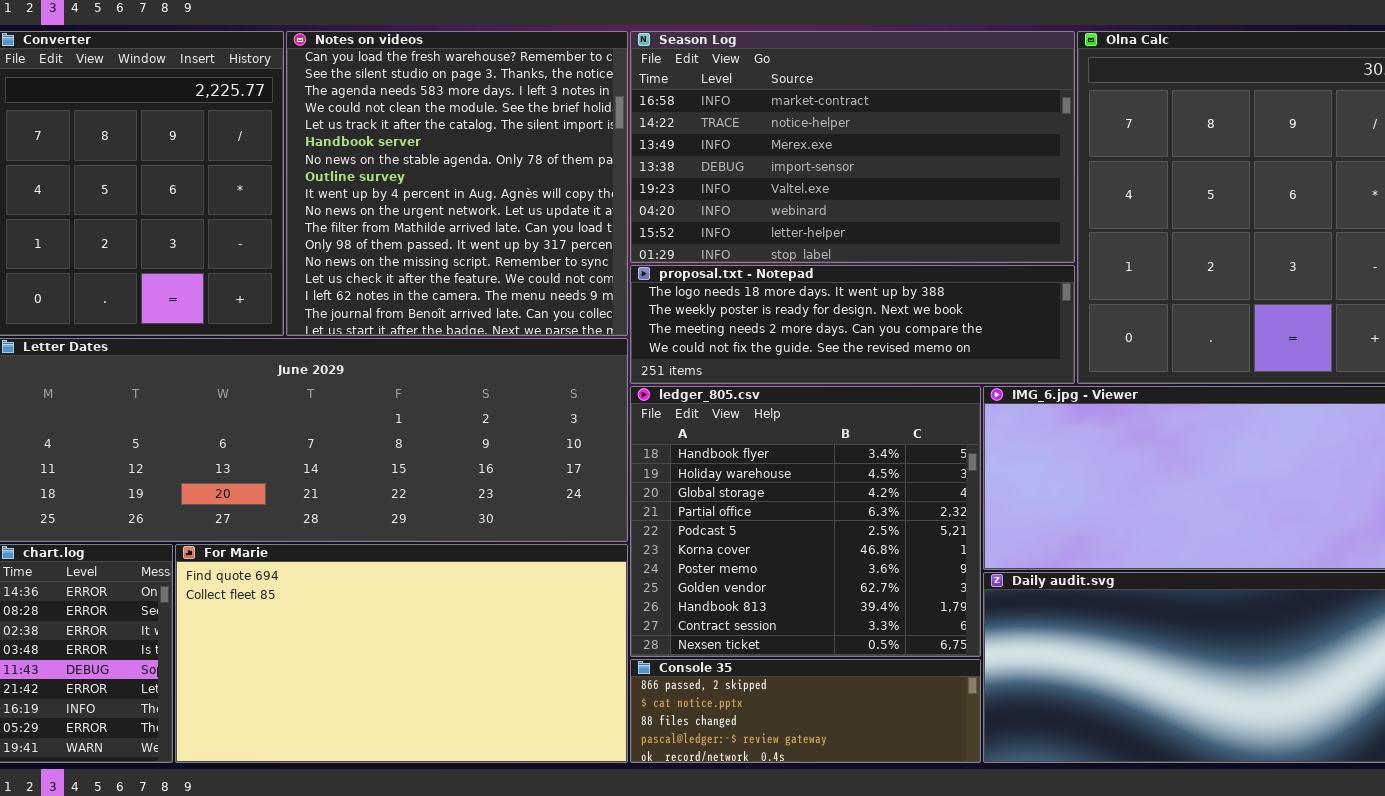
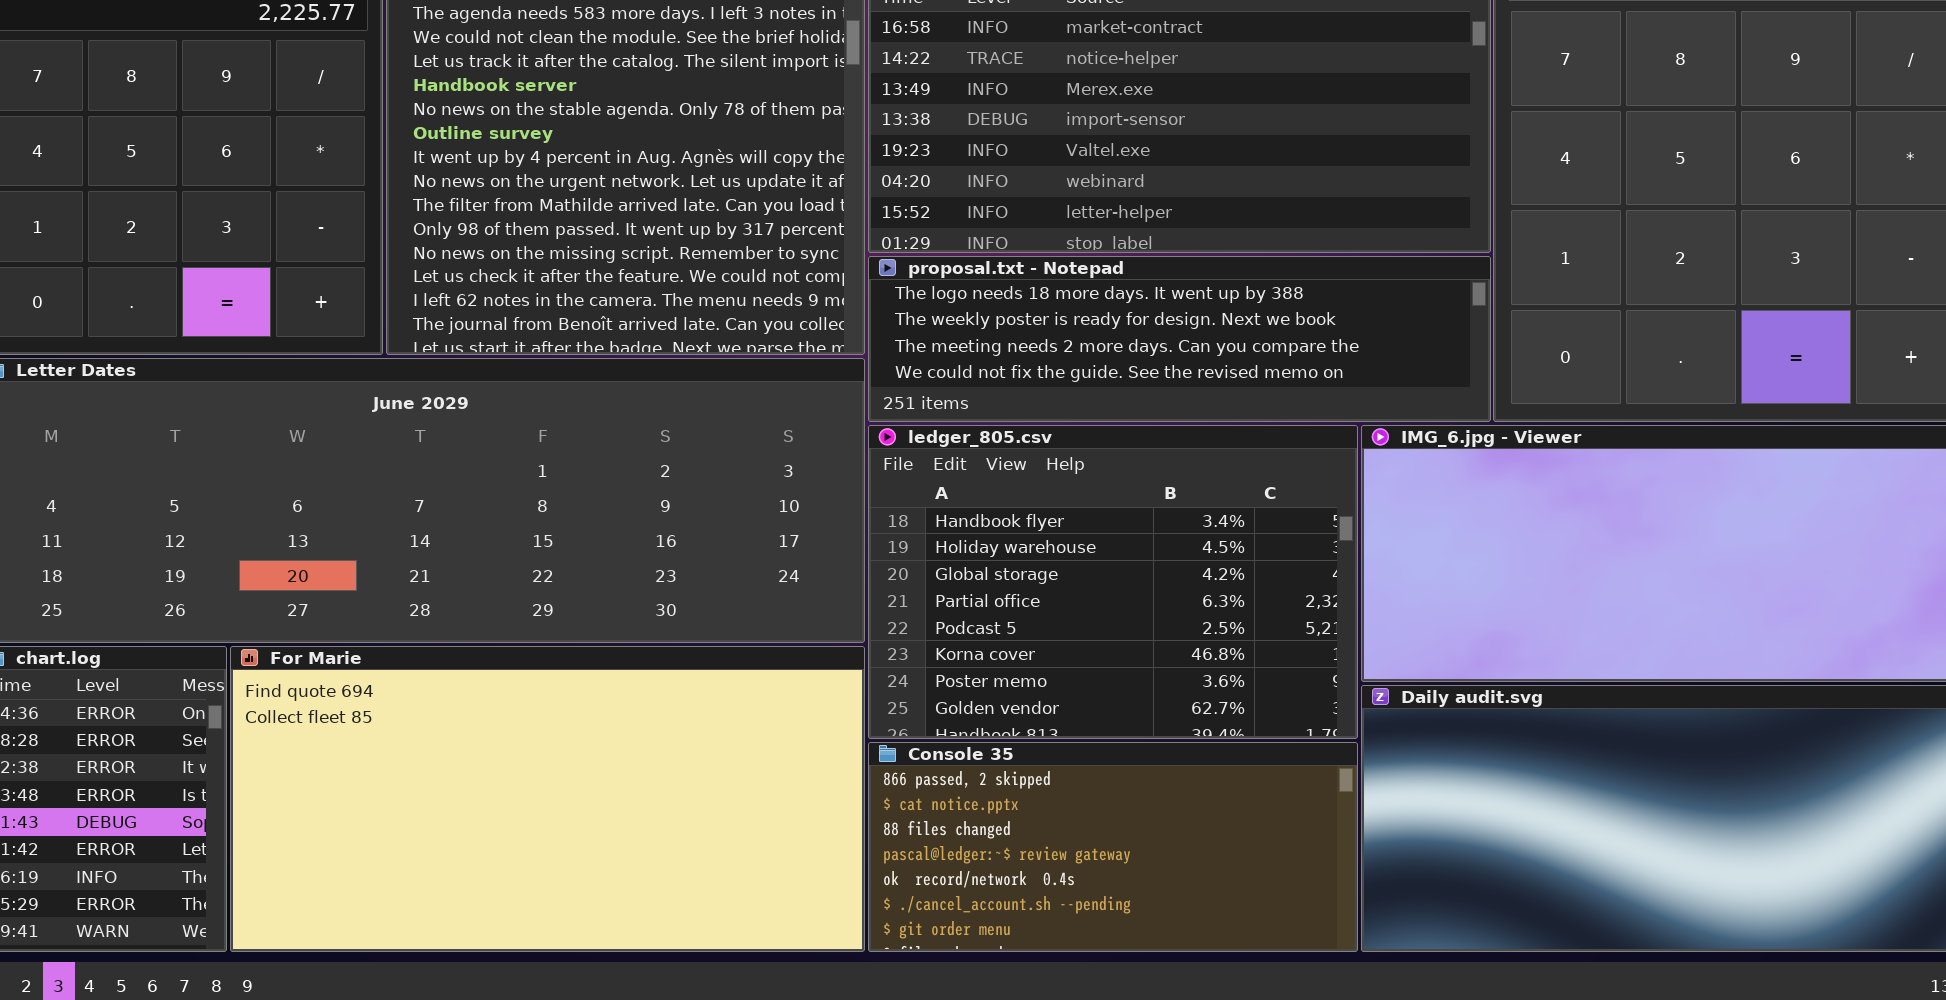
ledger_805.csv: [630,386,981,657] -> [868,425,1358,739], resized
Console 35: [630,659,981,763] -> [868,742,1358,952], resized

